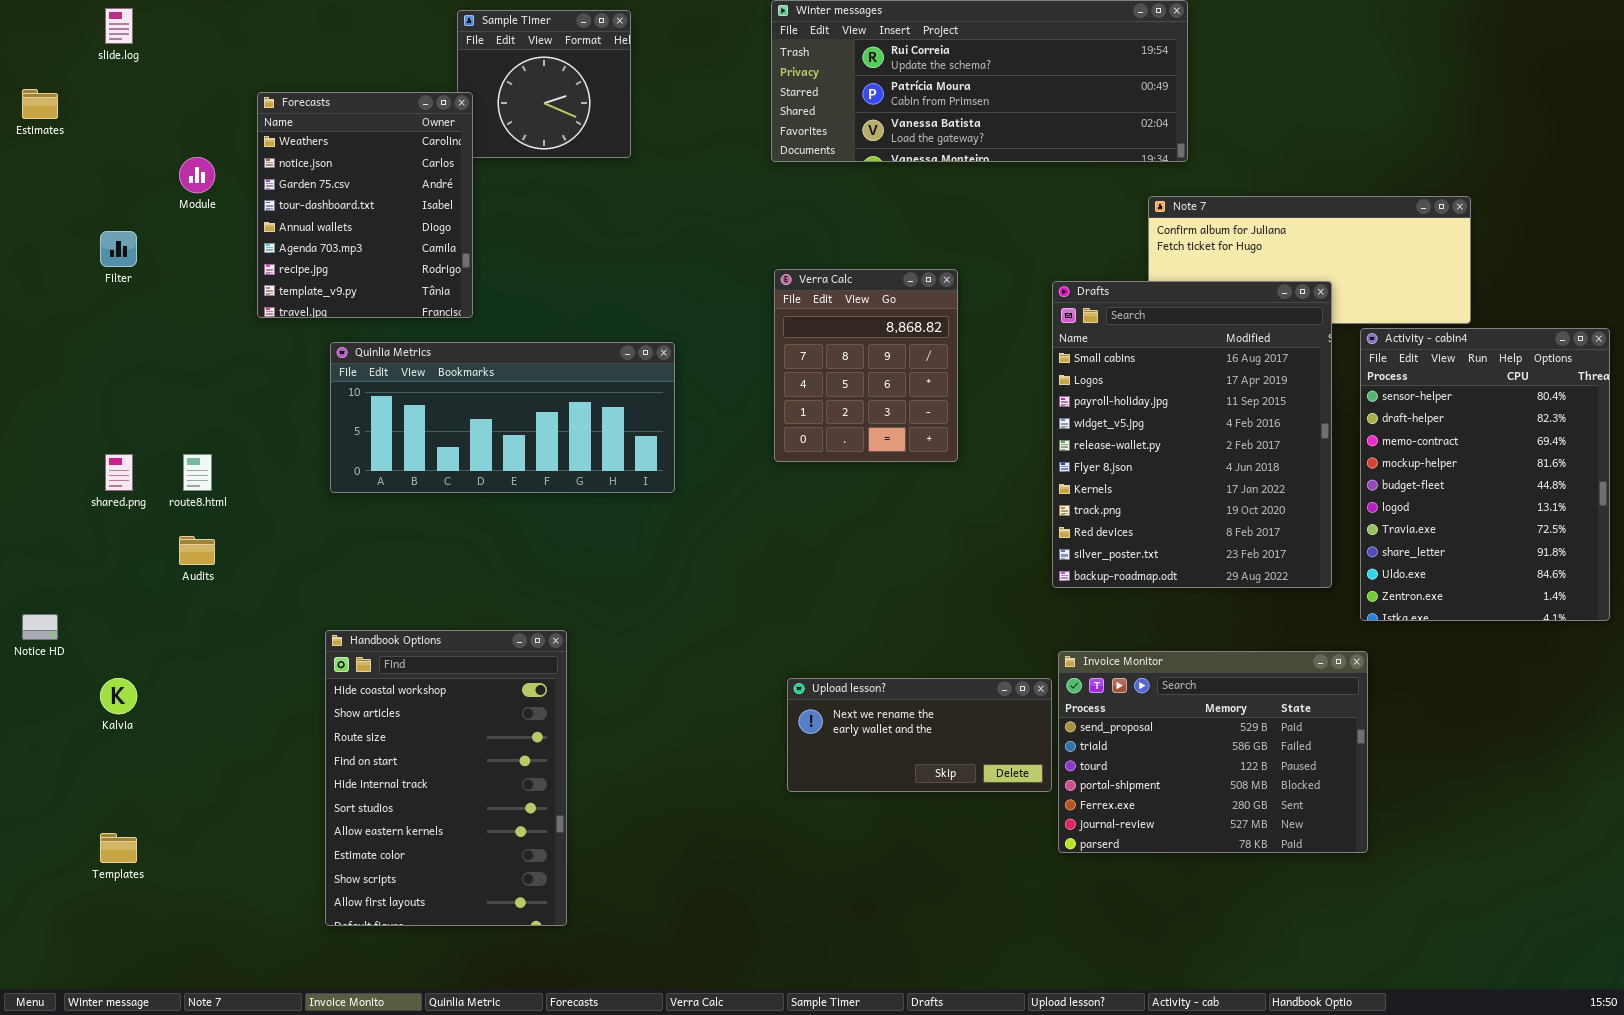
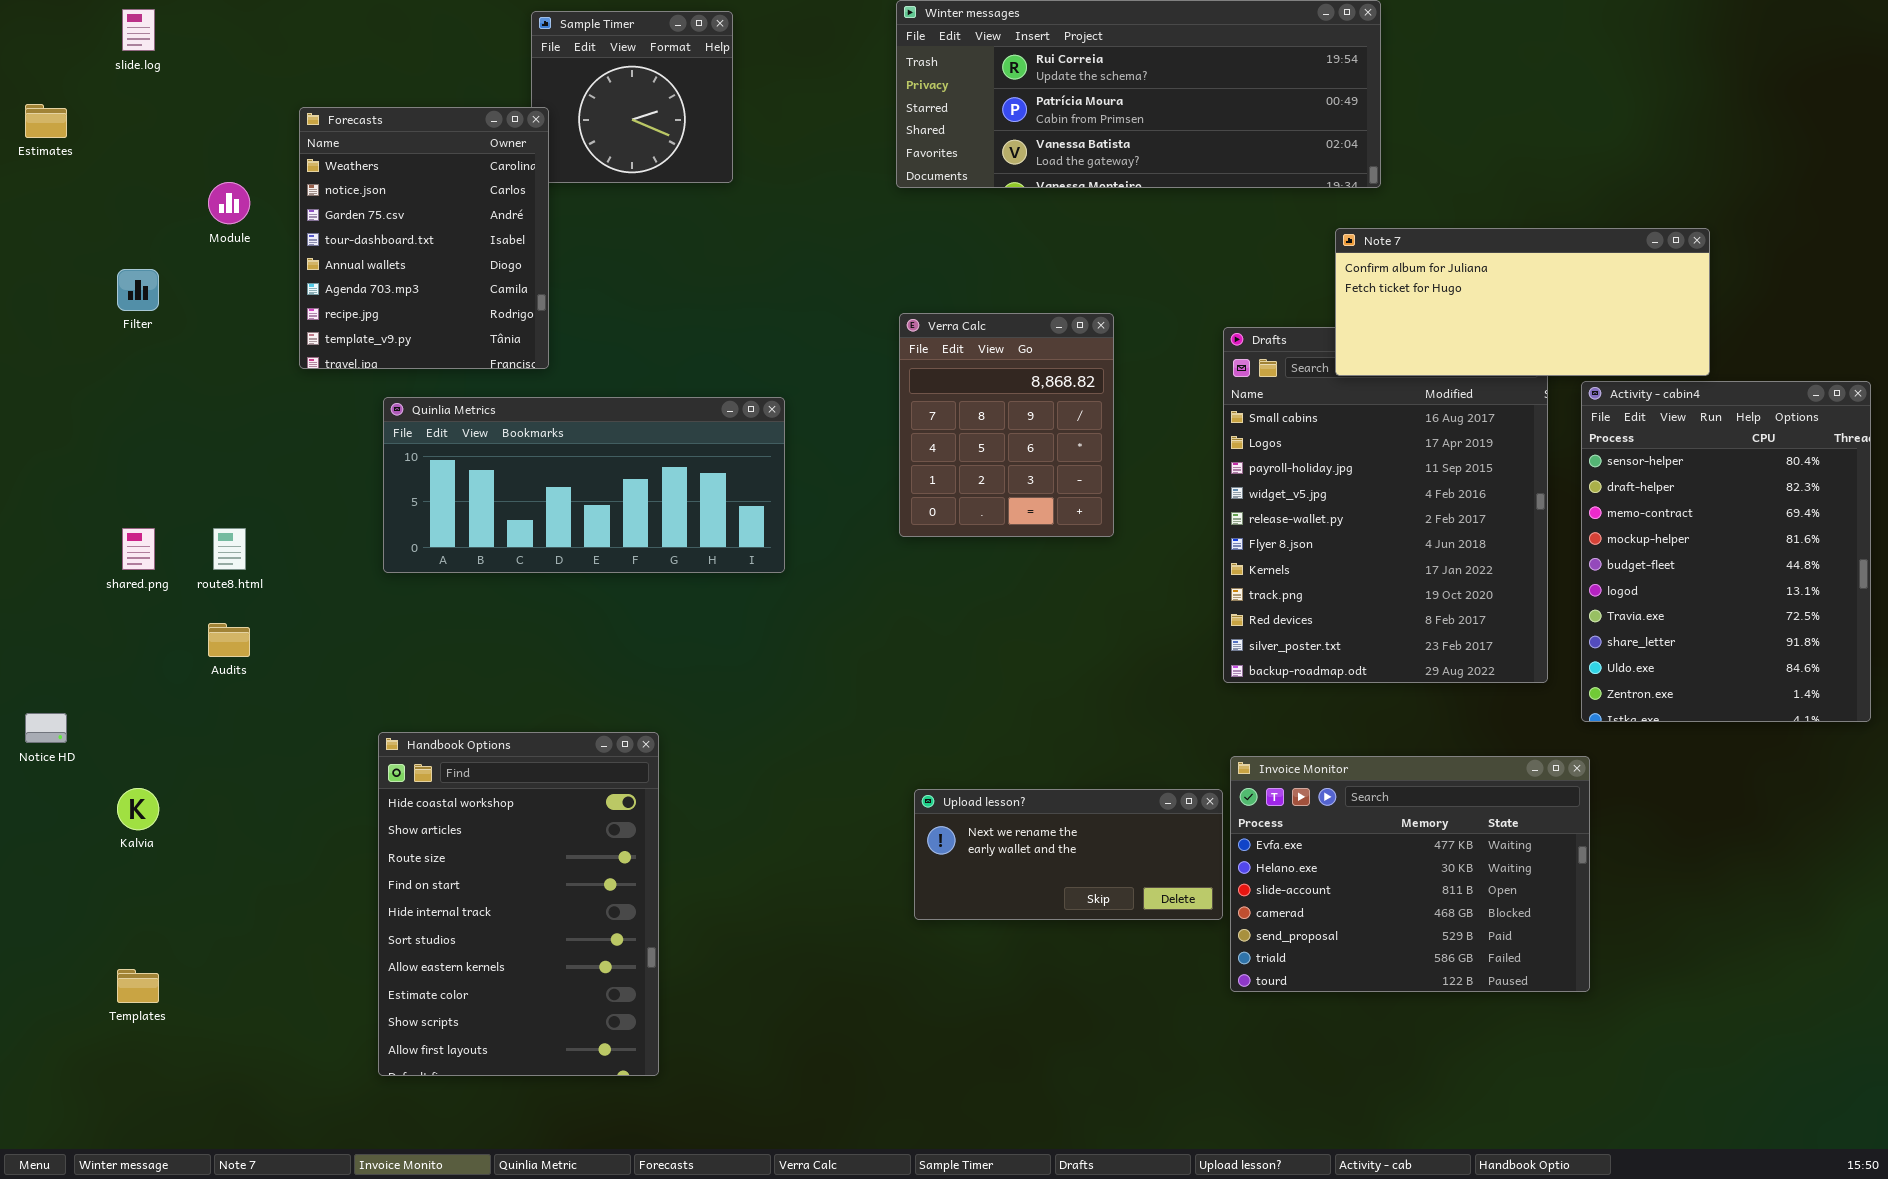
Note 7: [1148,196,1471,324] -> [1335,228,1710,376], raised
Invoice Monitor: [1058,651,1368,853] -> [1230,756,1590,992], scrolled up 4 rows

